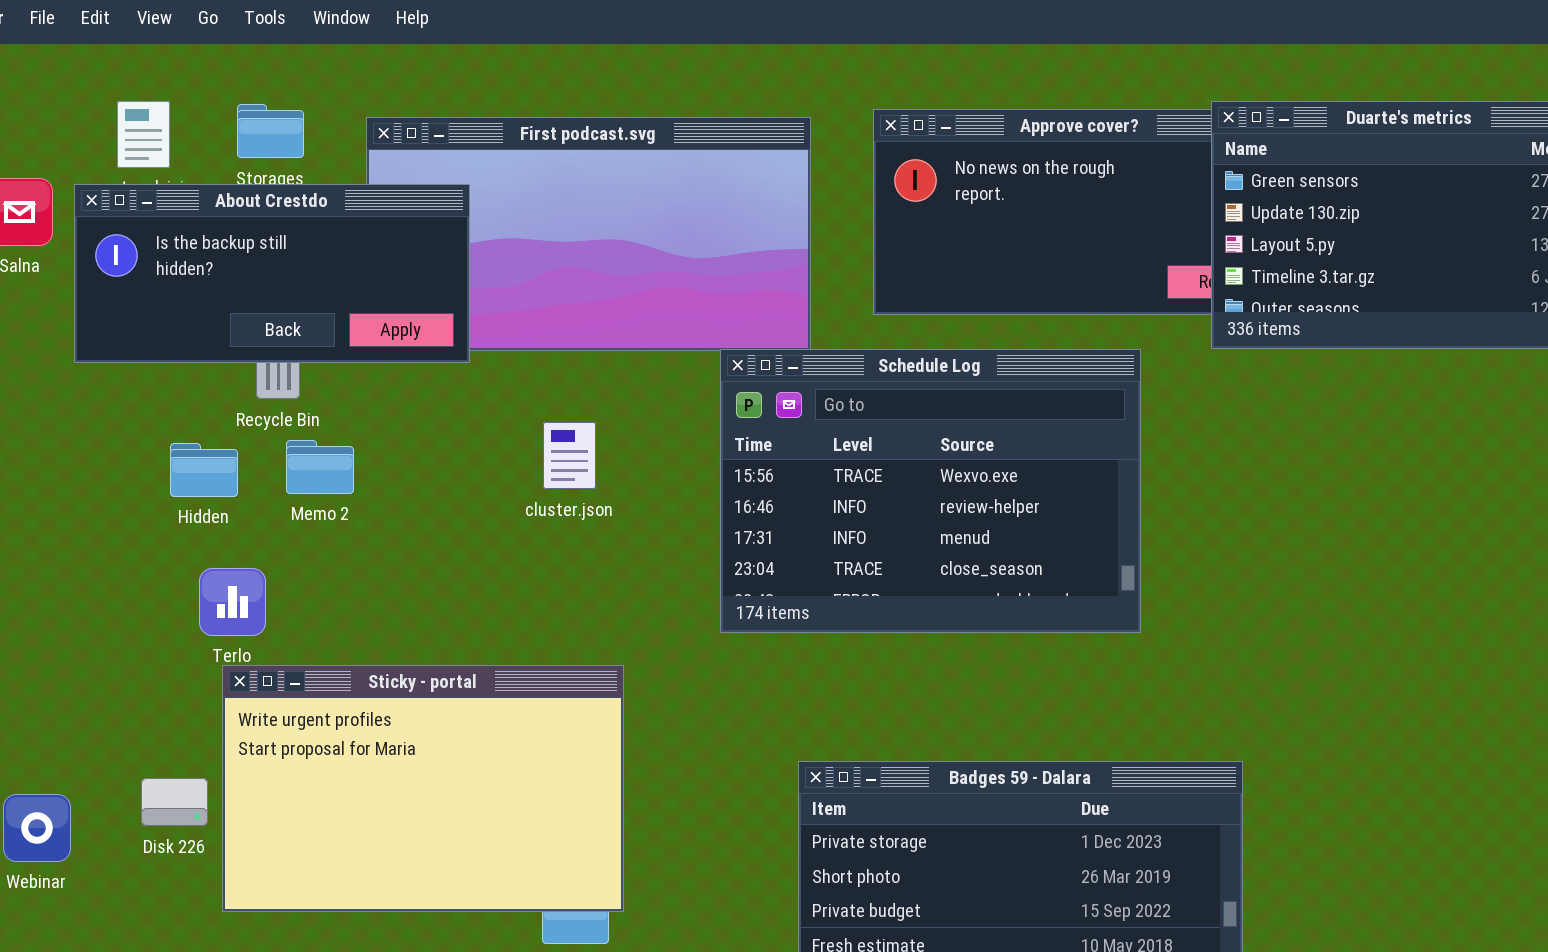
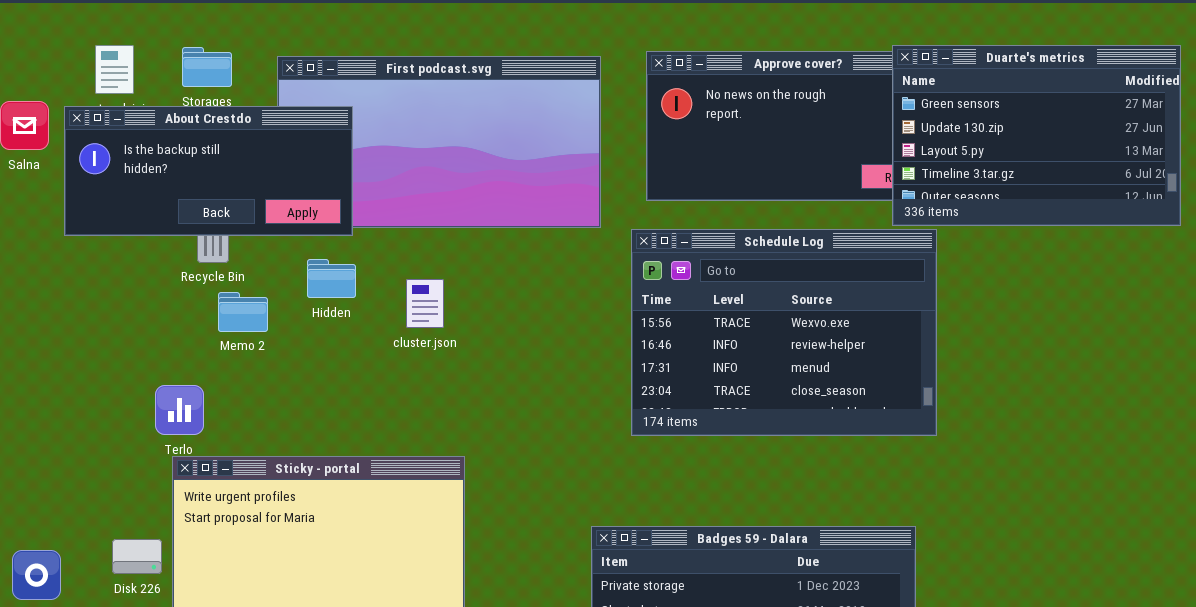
Schedule Log: [720,349,1141,633] -> [631,229,937,436], moved
Hidden: [170,443,238,497] -> [307,259,356,298], moved

